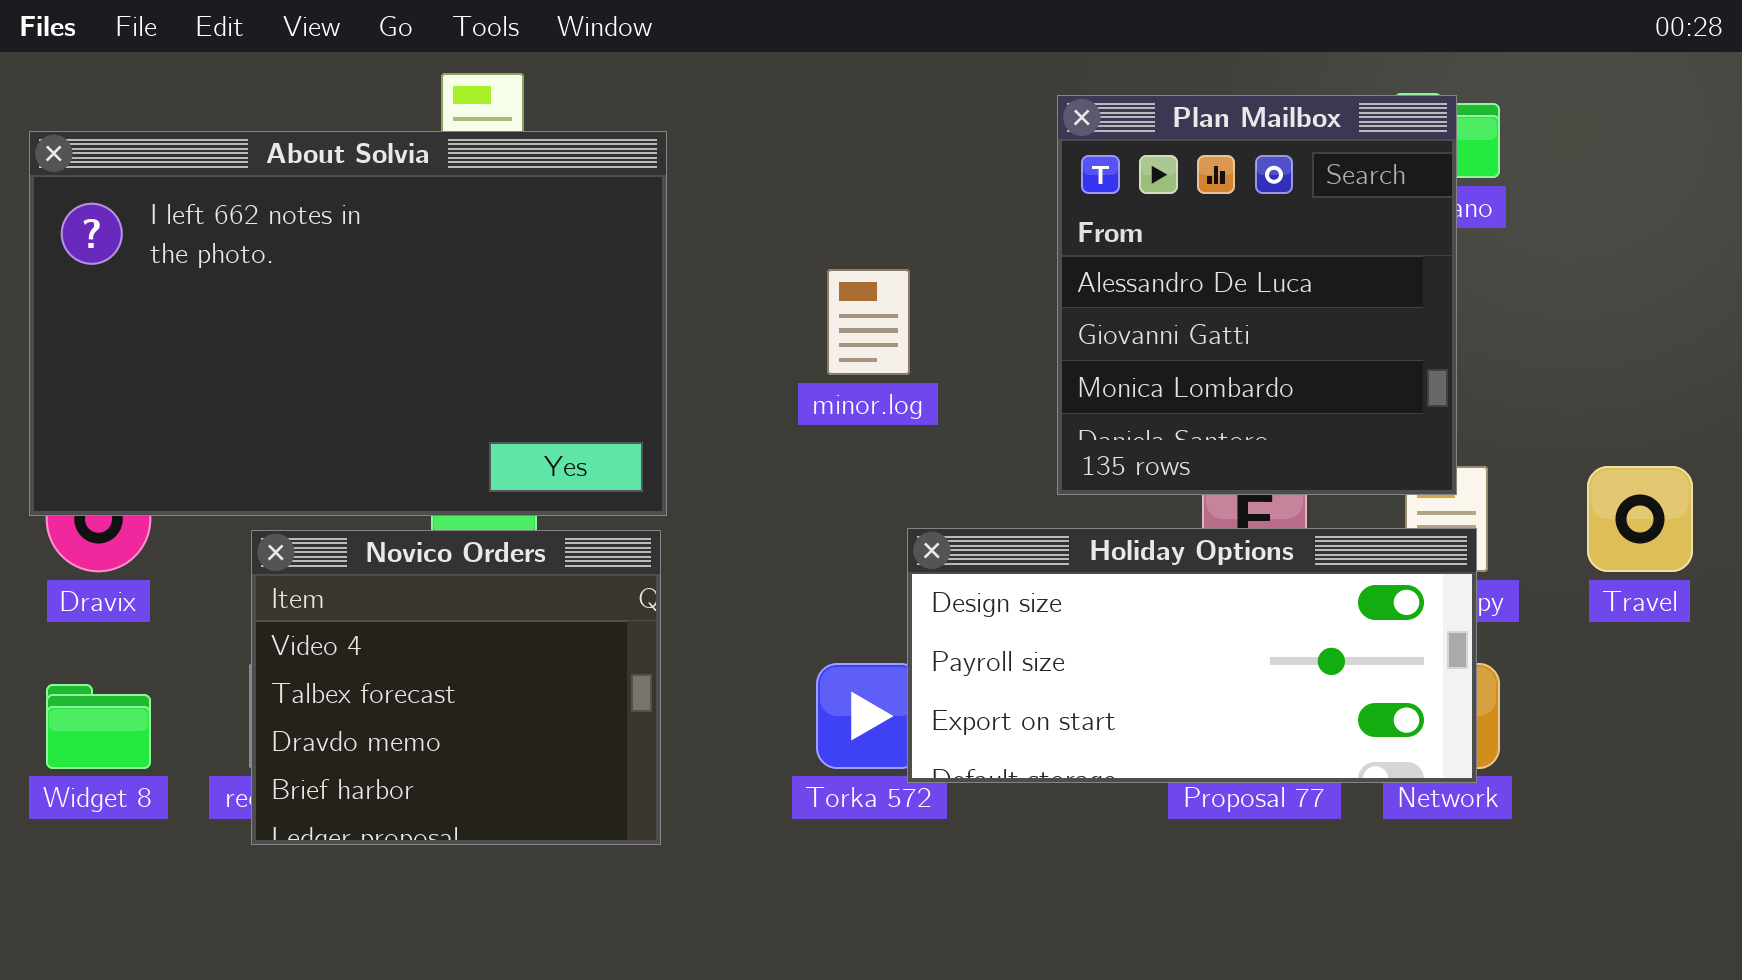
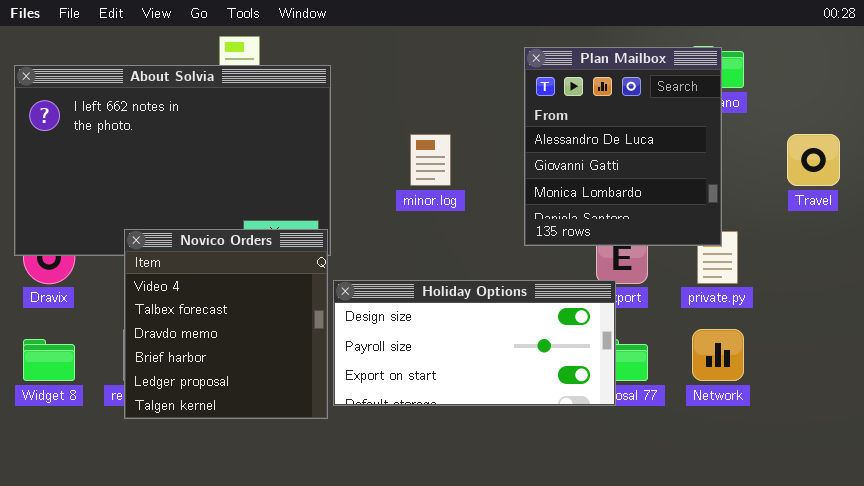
Travel: [1587,466,1693,572] -> [787,134,840,186], moved
Holiday Options: [907,528,1477,783] -> [333,280,616,406], moved
Novico Orders: [251,530,661,845] -> [124,229,328,419], resized

